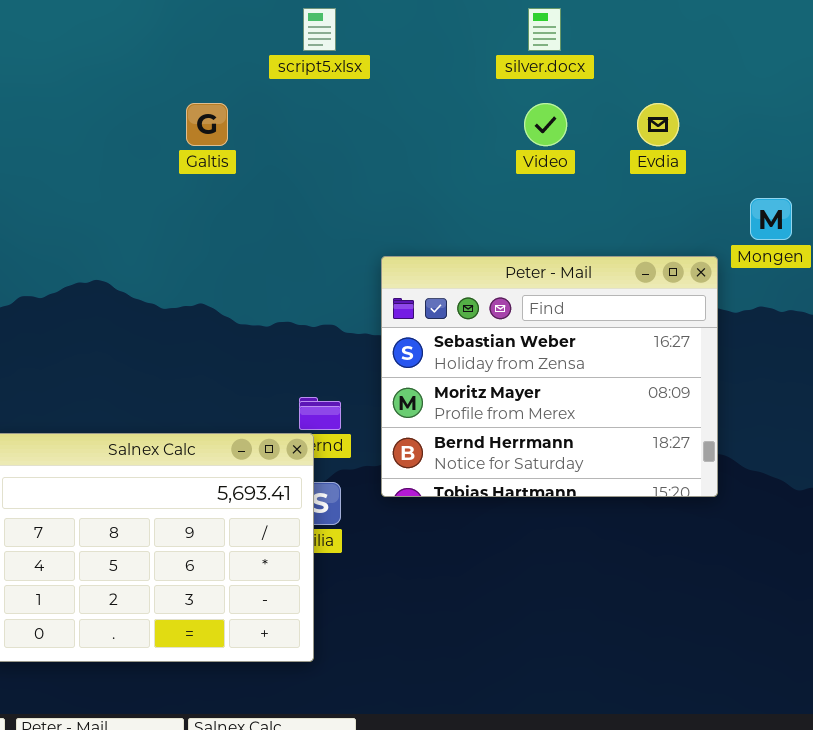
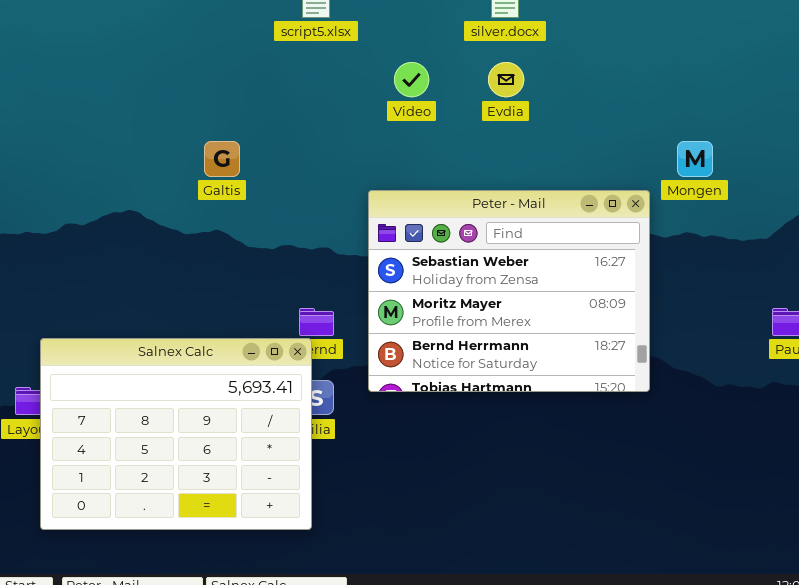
Galtis: [186,103,228,146] -> [204,141,240,177], moved
Video: [524,103,567,146] -> [394,62,429,97], moved
Evdia: [637,103,679,146] -> [488,62,524,97], moved

